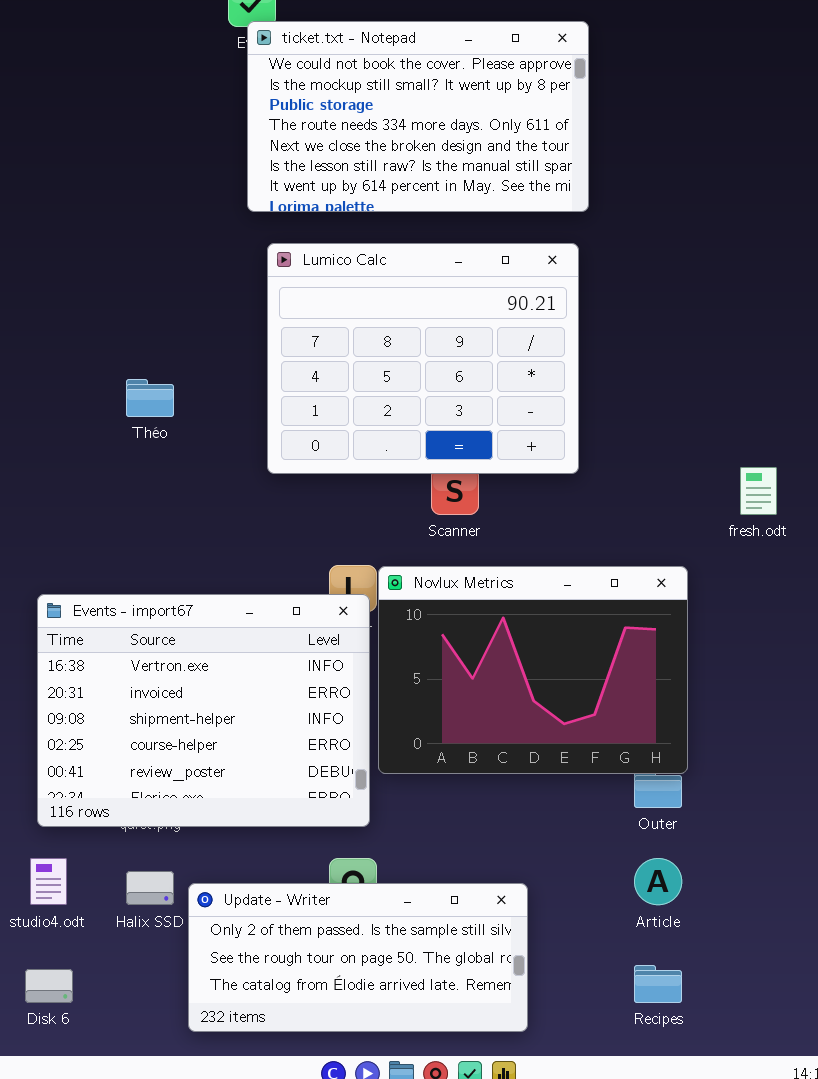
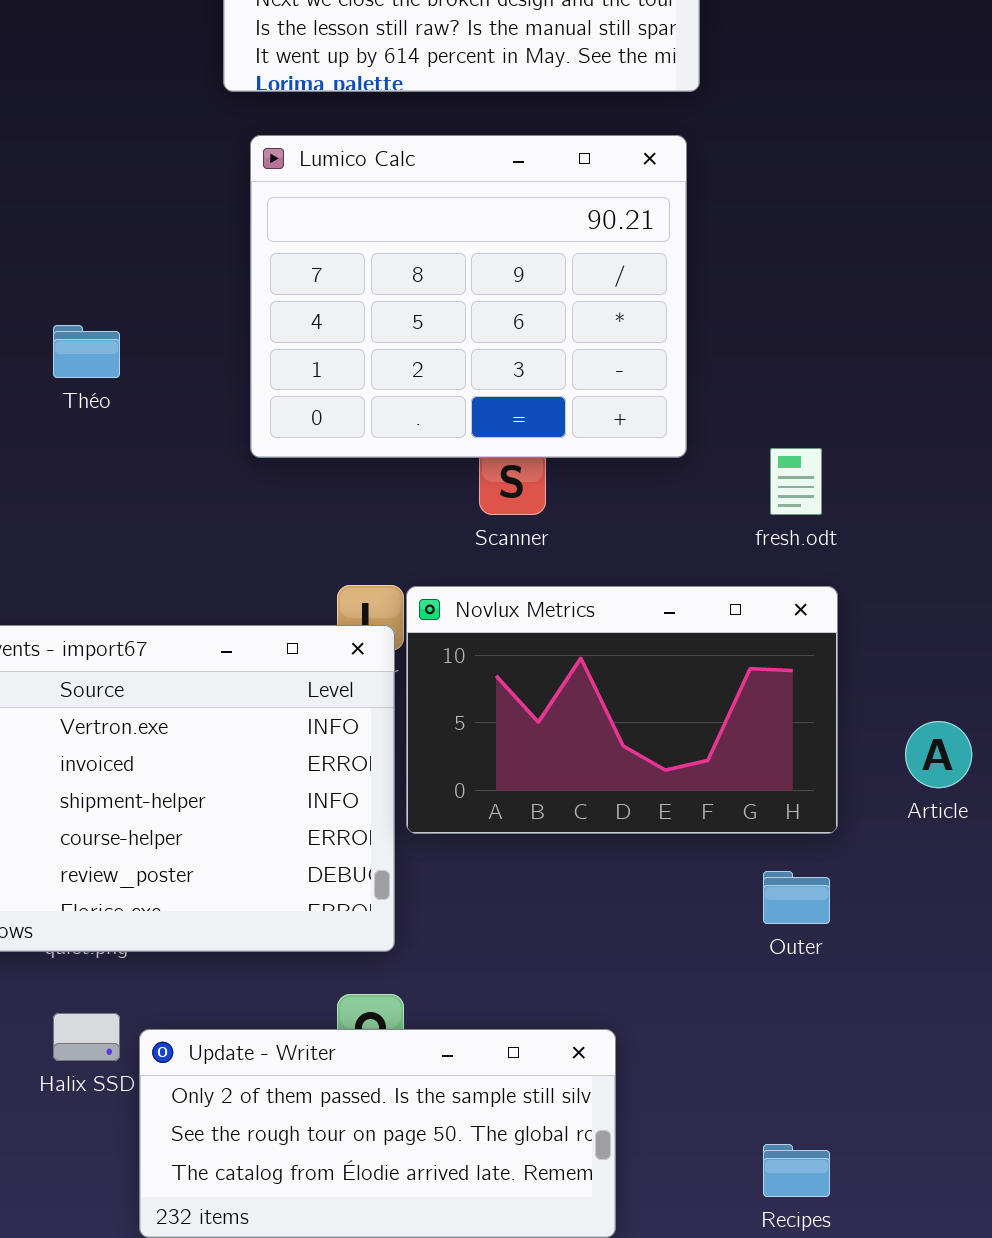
fresh.odt: [740,467,777,515] -> [770,448,822,515], moved
Novlux Metrics: [378,566,688,774] -> [406,586,838,834], resized
Article: [634,858,682,905] -> [905,721,972,788], moved

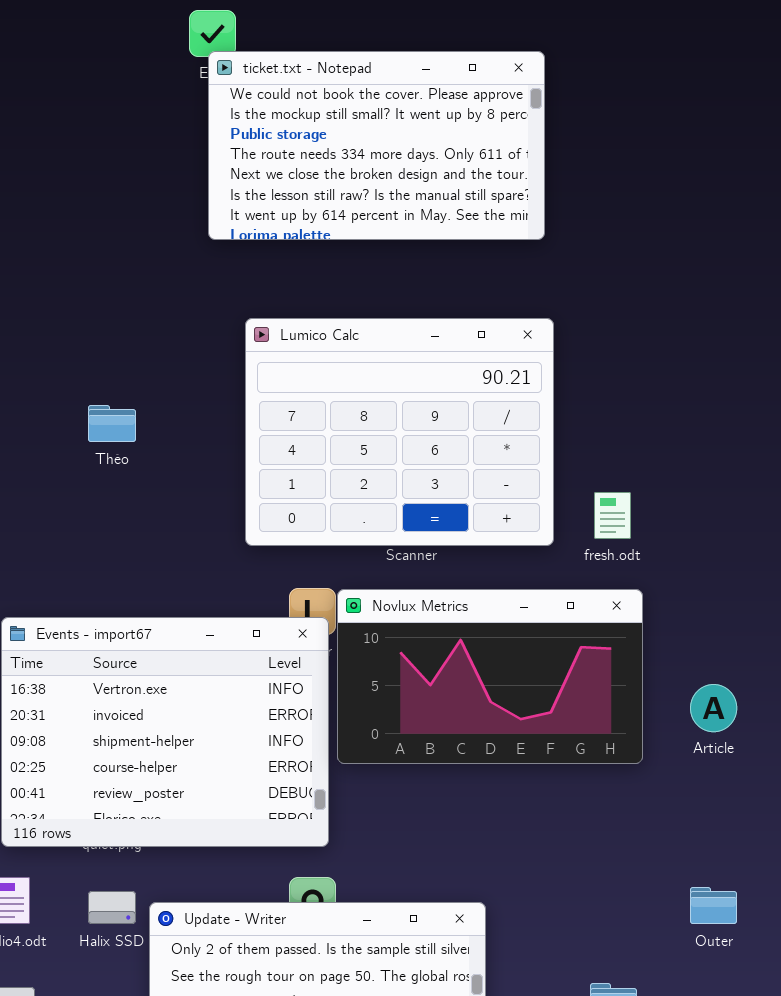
Lumico Calc: [250,135,687,458] -> [245,318,554,546], moved
Outer: [763,871,830,924] -> [690,887,737,924], moved

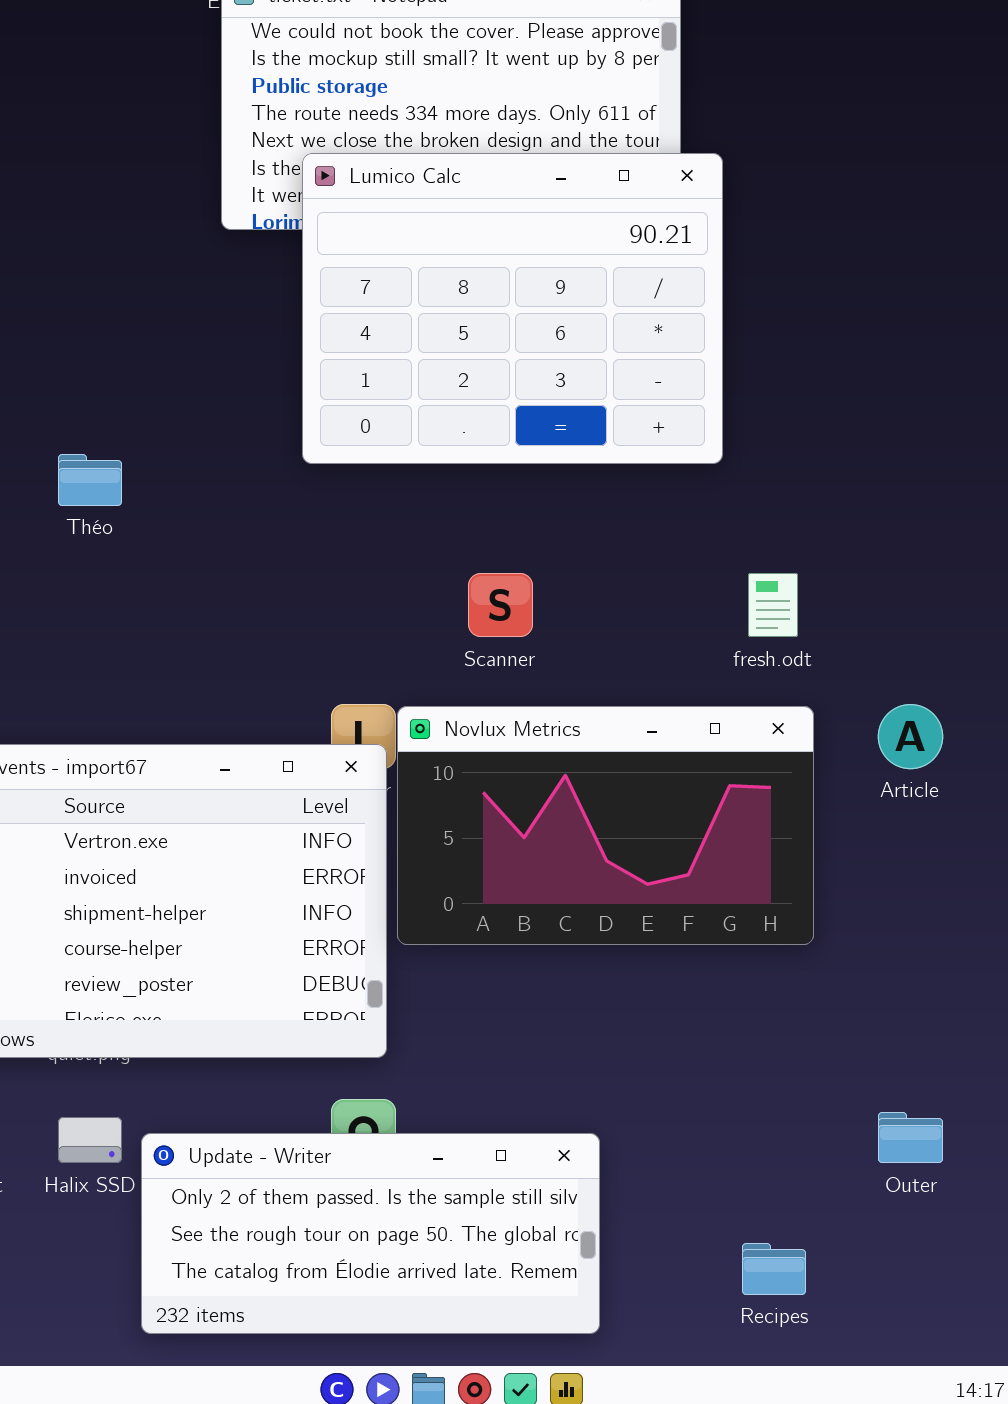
Lumico Calc: [245,318,554,546] -> [302,153,723,464], moved
Article: [690,684,737,732] -> [878,704,943,769], moved

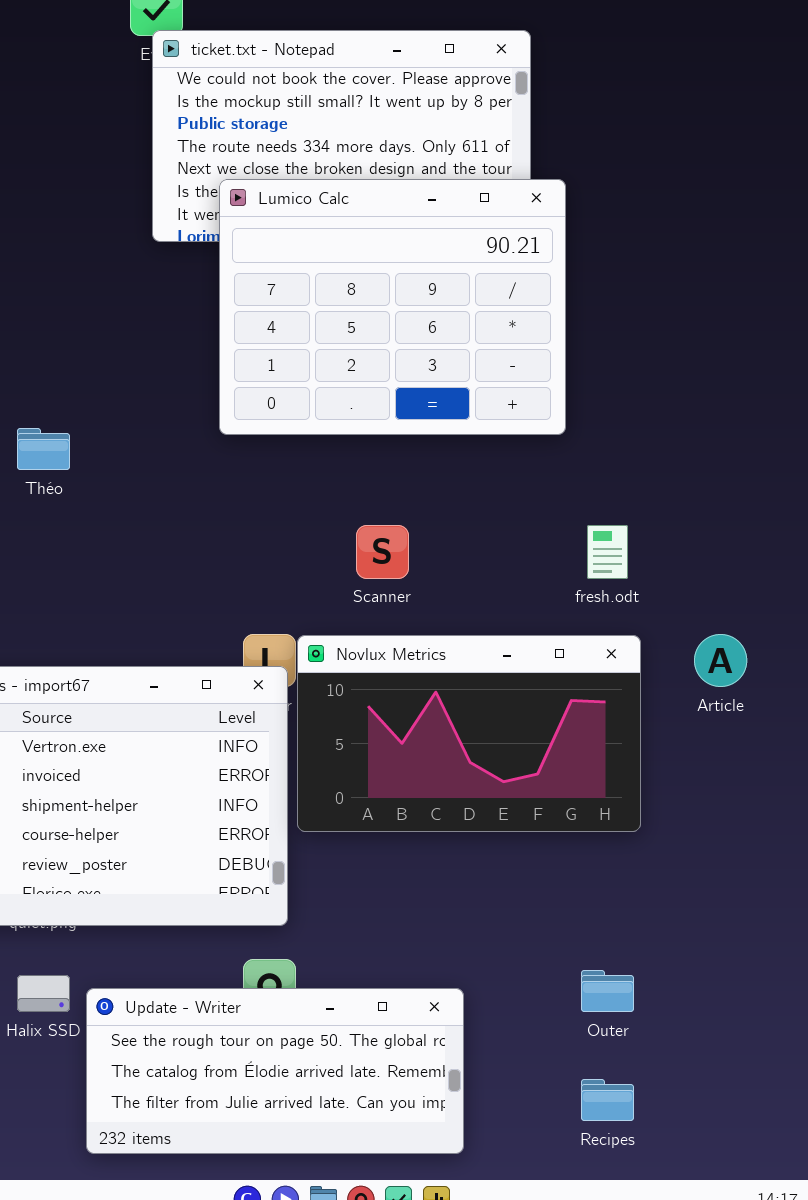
Outer: [878,1112,943,1163] -> [581,970,634,1012], moved
Update - Writer: [141,1133,600,1334] -> [86,988,464,1154], scrolled down 1 row

